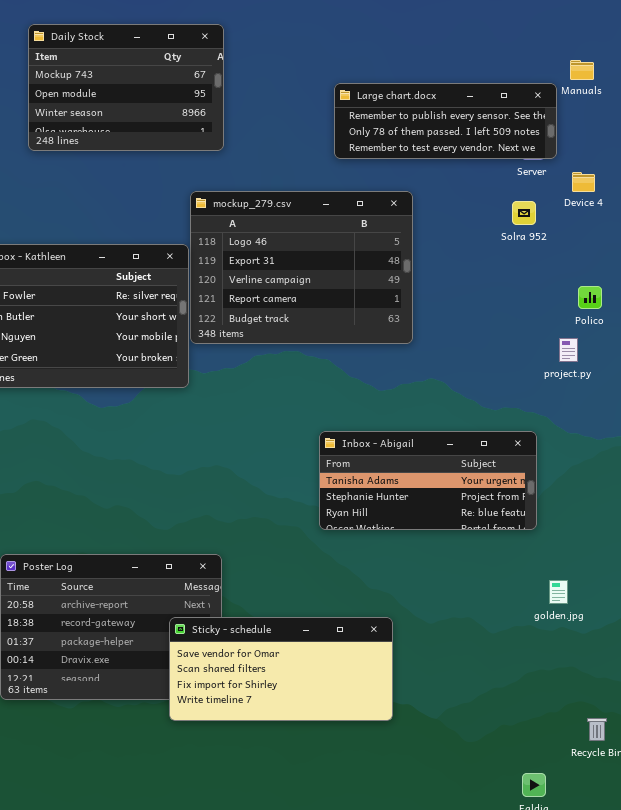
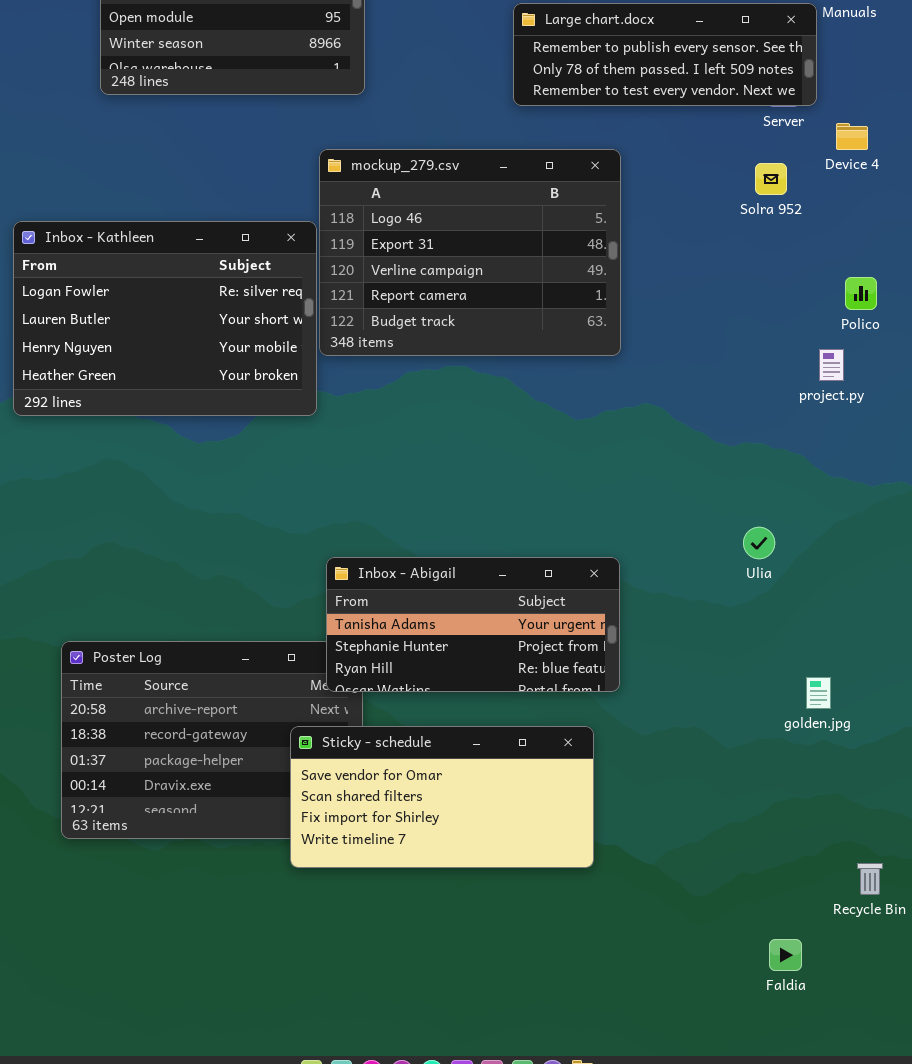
Inbox - Abigail: [319,431,537,530] -> [326,557,620,692], moved

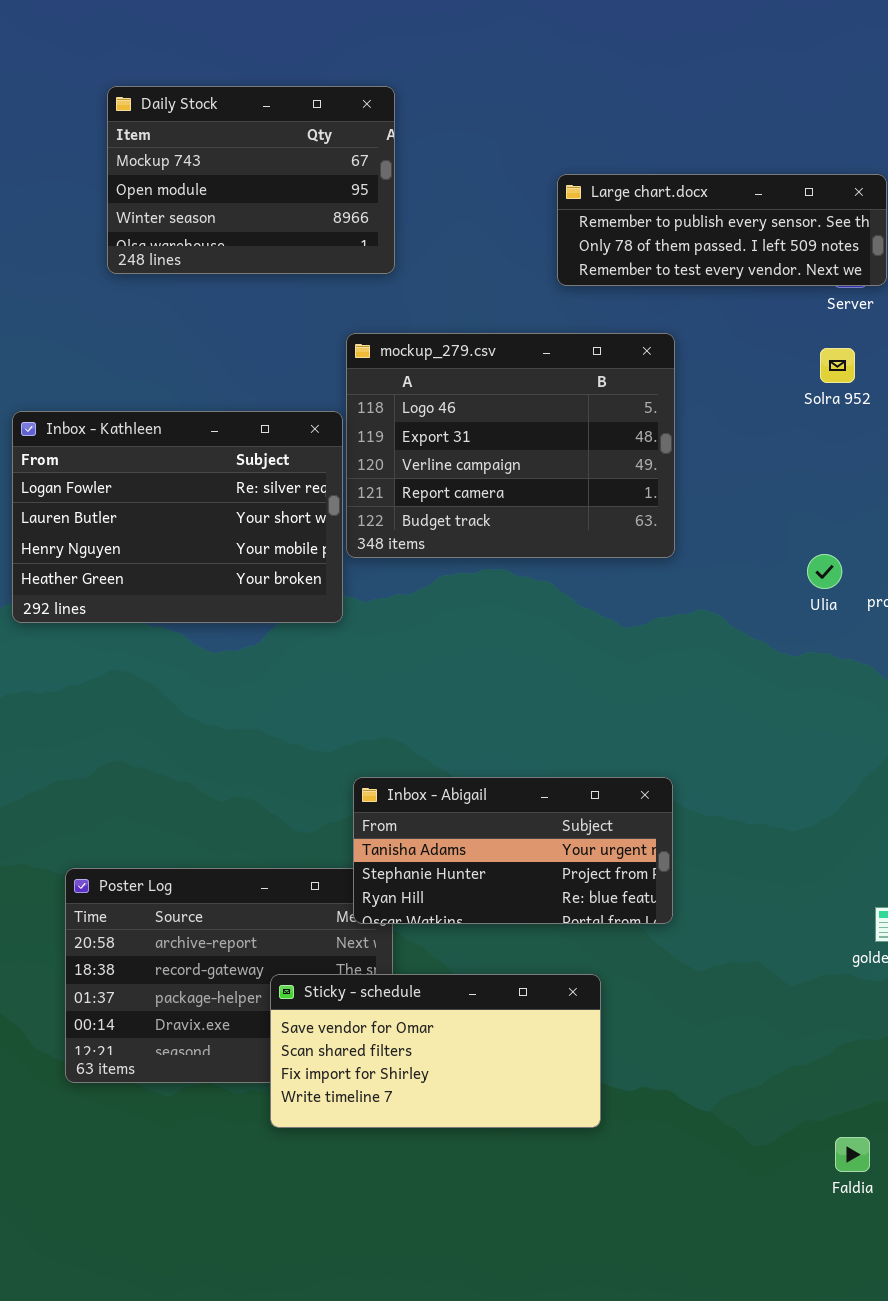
Ulia: [743,527,775,559] -> [807,554,842,589], moved
Sticky - schedule: [290,726,594,868] -> [270,974,601,1128], moved
Faldia: [769,939,802,971] -> [835,1137,870,1172], moved

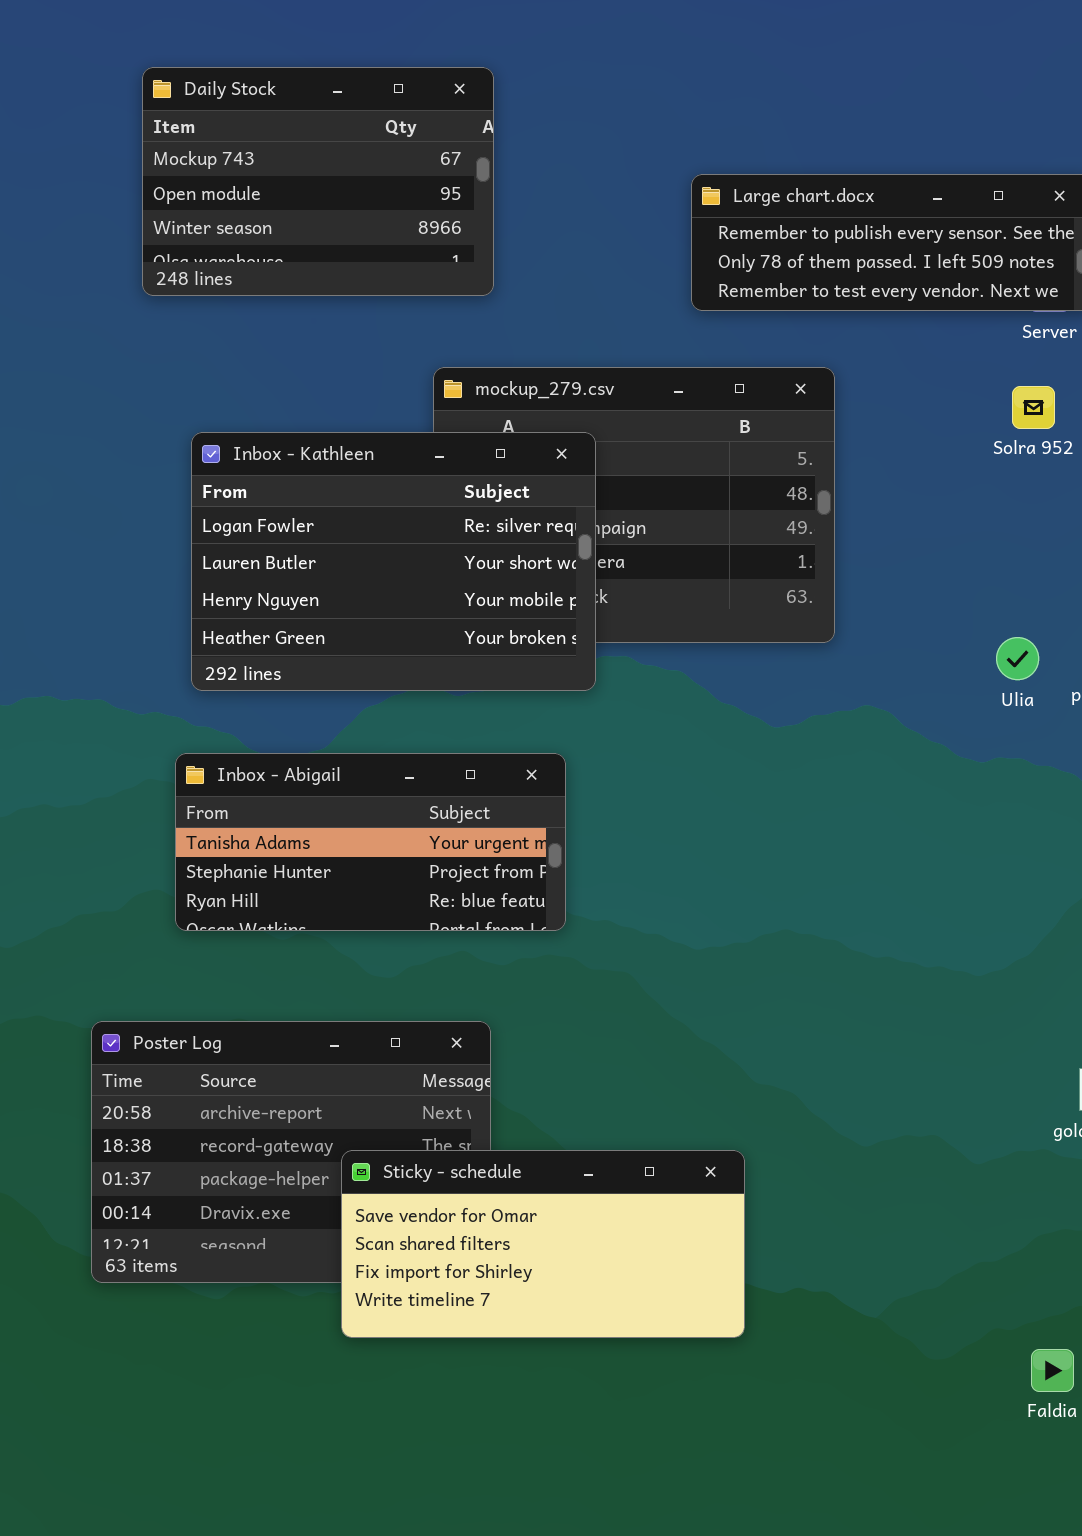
Inbox - Kathleen: [12,411,343,623] -> [191,432,596,691], moved
Inbox - Abigail: [353,777,673,924] -> [175,753,566,931], moved

